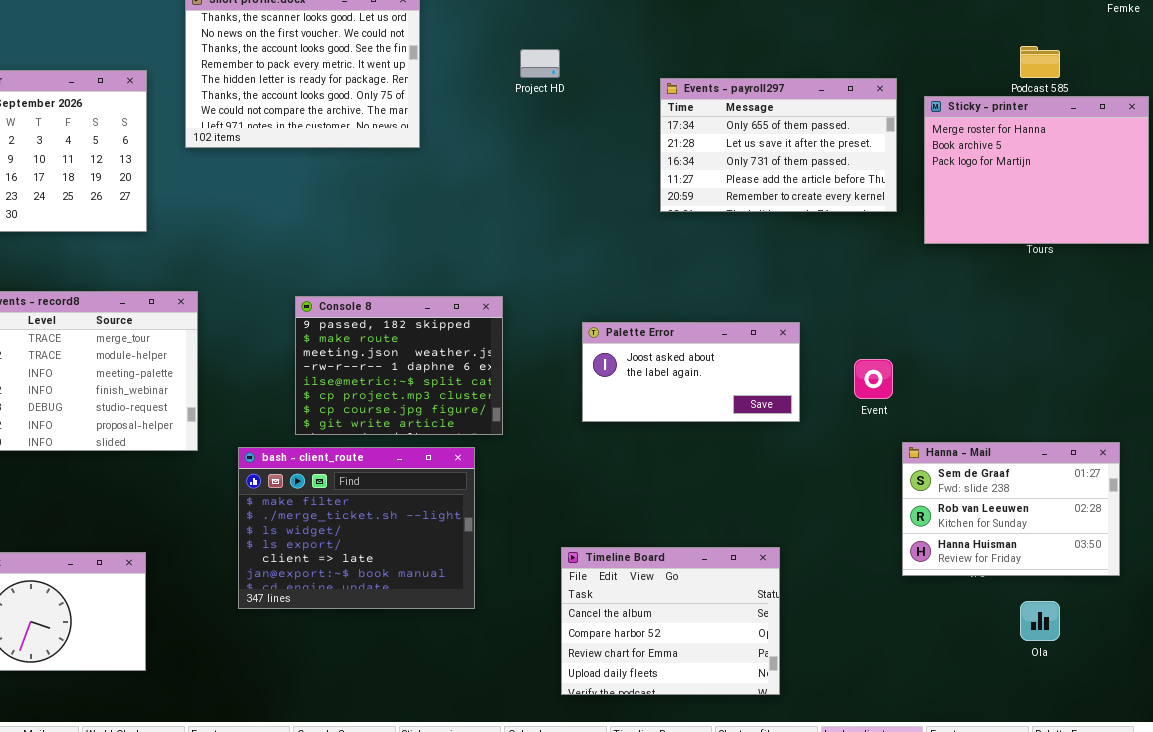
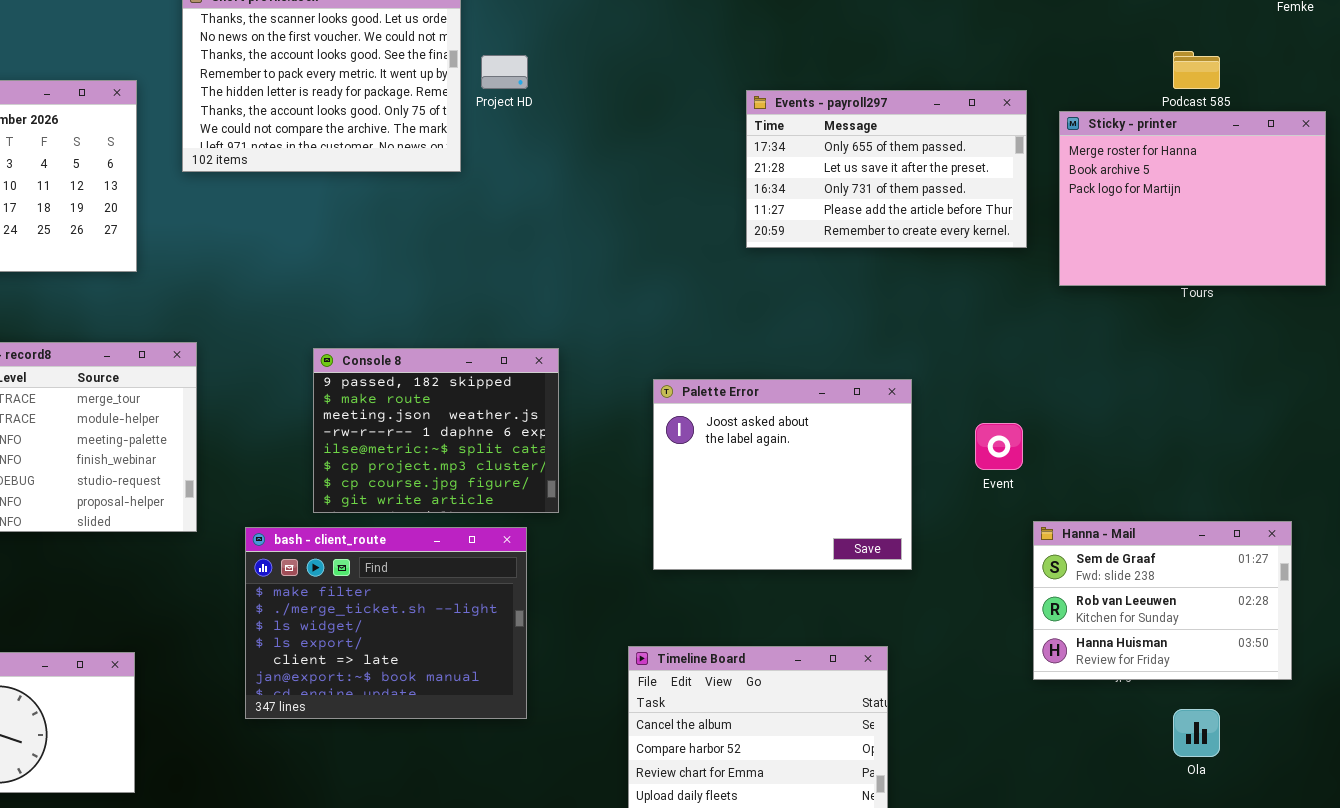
Project HD: [520,49,560,78] -> [481,55,528,89], moved
Palette Error: [582,322,800,422] -> [653,379,912,570], resized

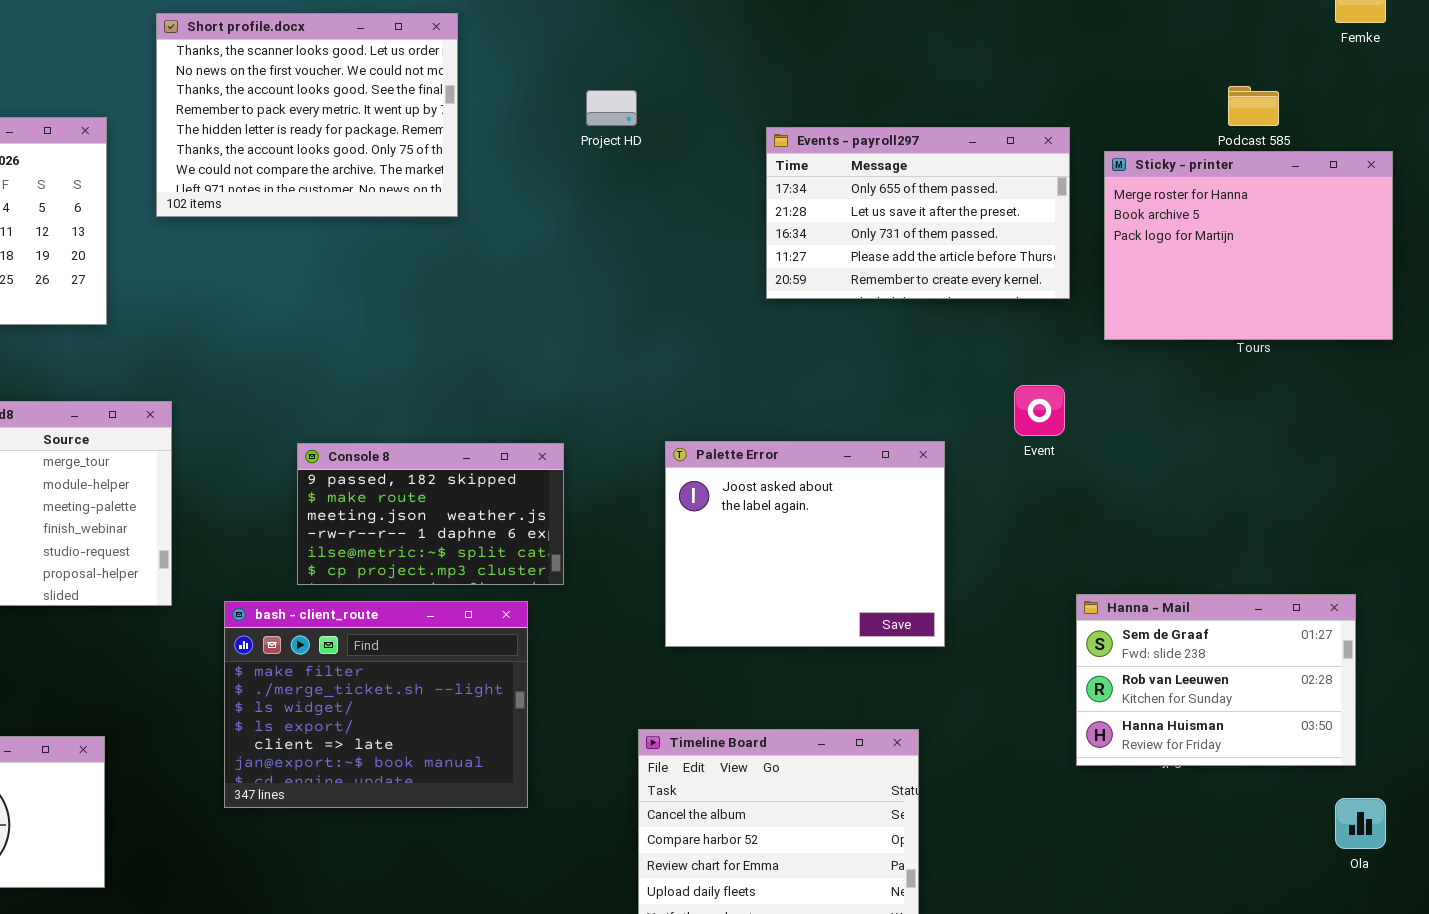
Project HD: [481,55,528,89] -> [586,90,637,126], moved
Console 8: [313,348,559,513] -> [297,443,564,585], resized
Event: [975,423,1023,470] -> [1014,385,1065,436], moved
Ola: [1173,709,1220,757] -> [1335,798,1386,849], moved

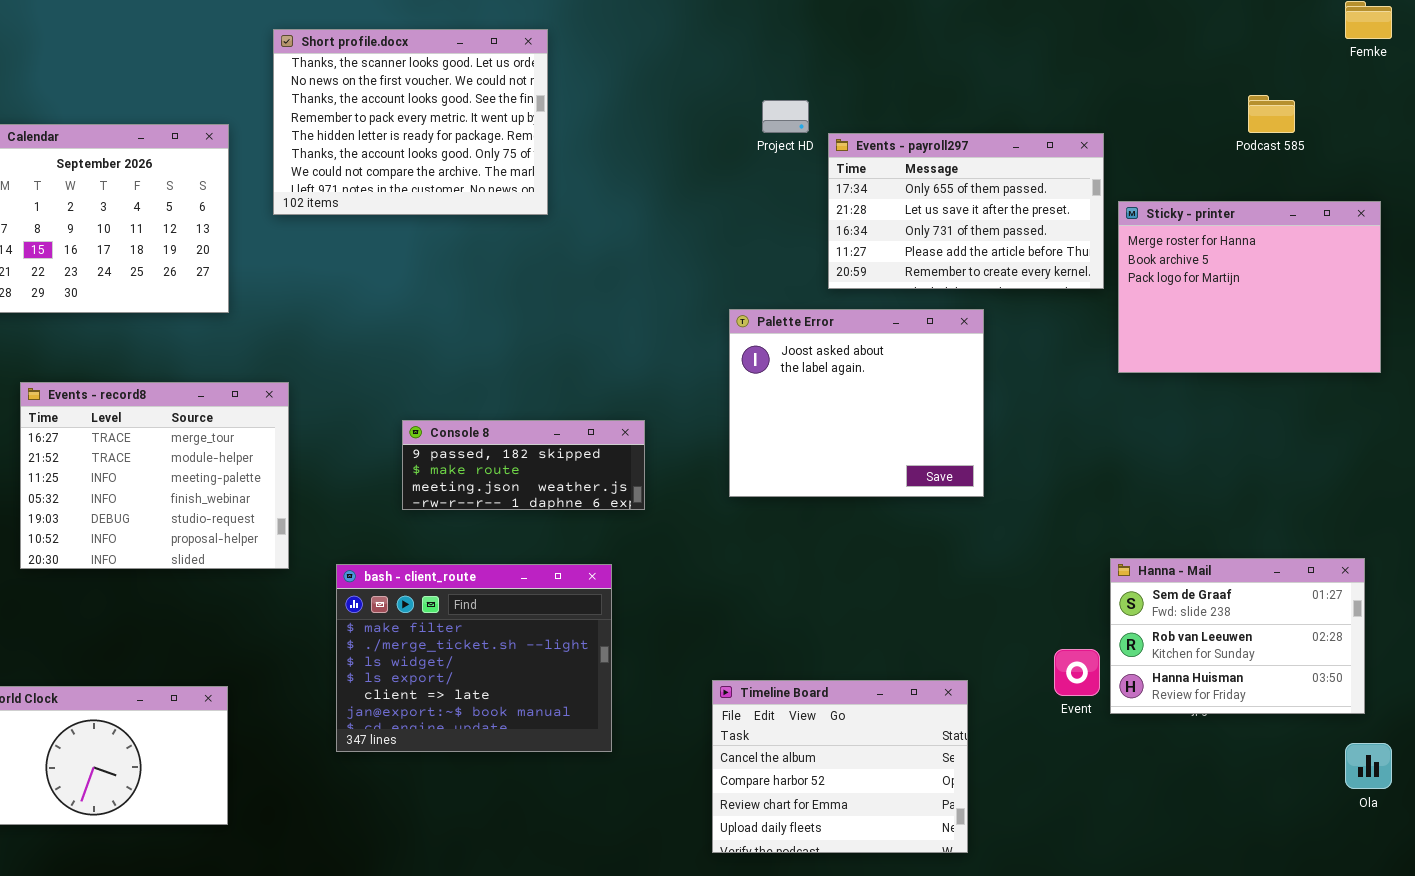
Project HD: [586,90,637,126] -> [762,100,809,133], moved
Sticky - printer: [1104,151,1393,340] -> [1118,201,1381,373], moved
Event: [1014,385,1065,436] -> [1054,649,1100,696], moved
Palette Error: [665,441,945,647] -> [729,309,984,497], moved
Console 8: [297,443,564,585] -> [402,420,645,510], resized

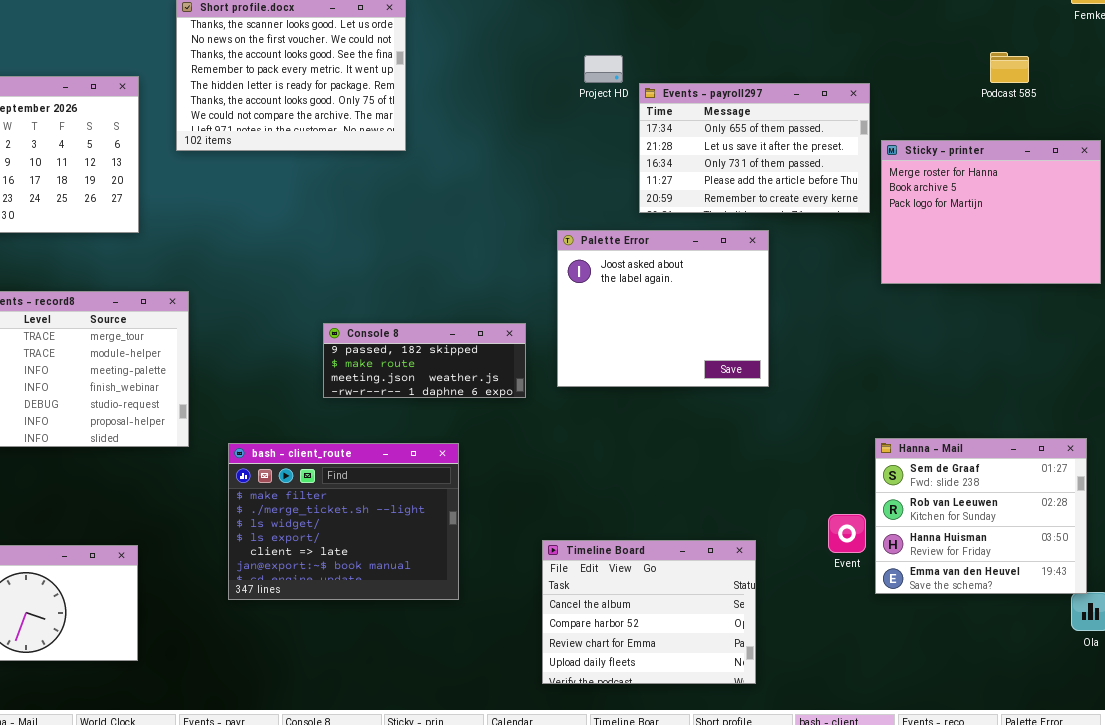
Console 8: [402,420,645,510] -> [323,323,526,398], moved
Hanna - Mail: [1110,558,1365,714] -> [875,438,1087,594], resized

